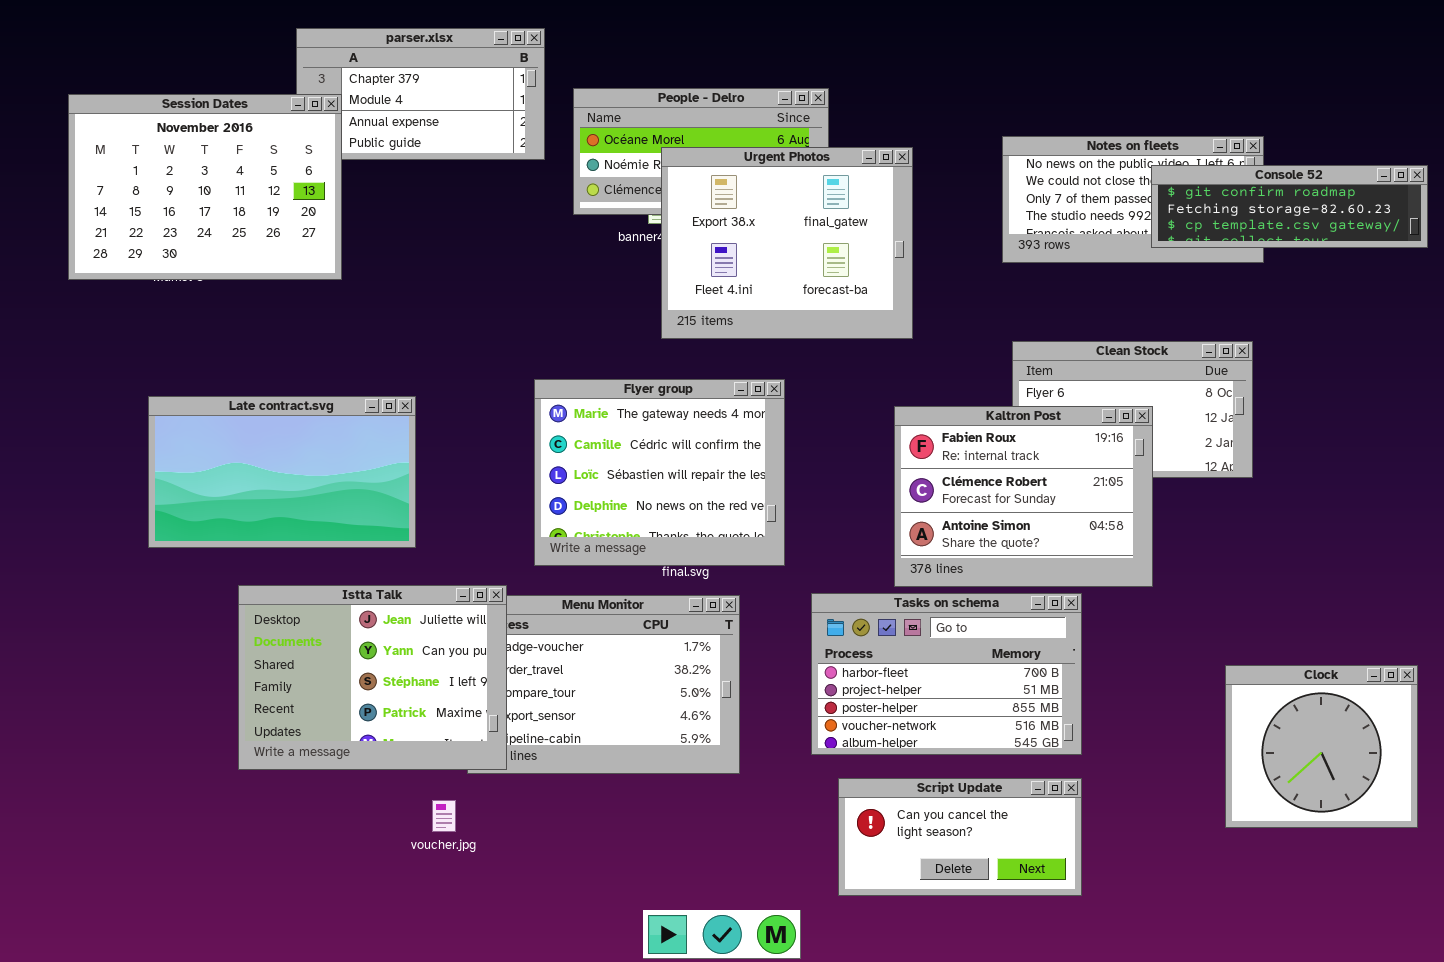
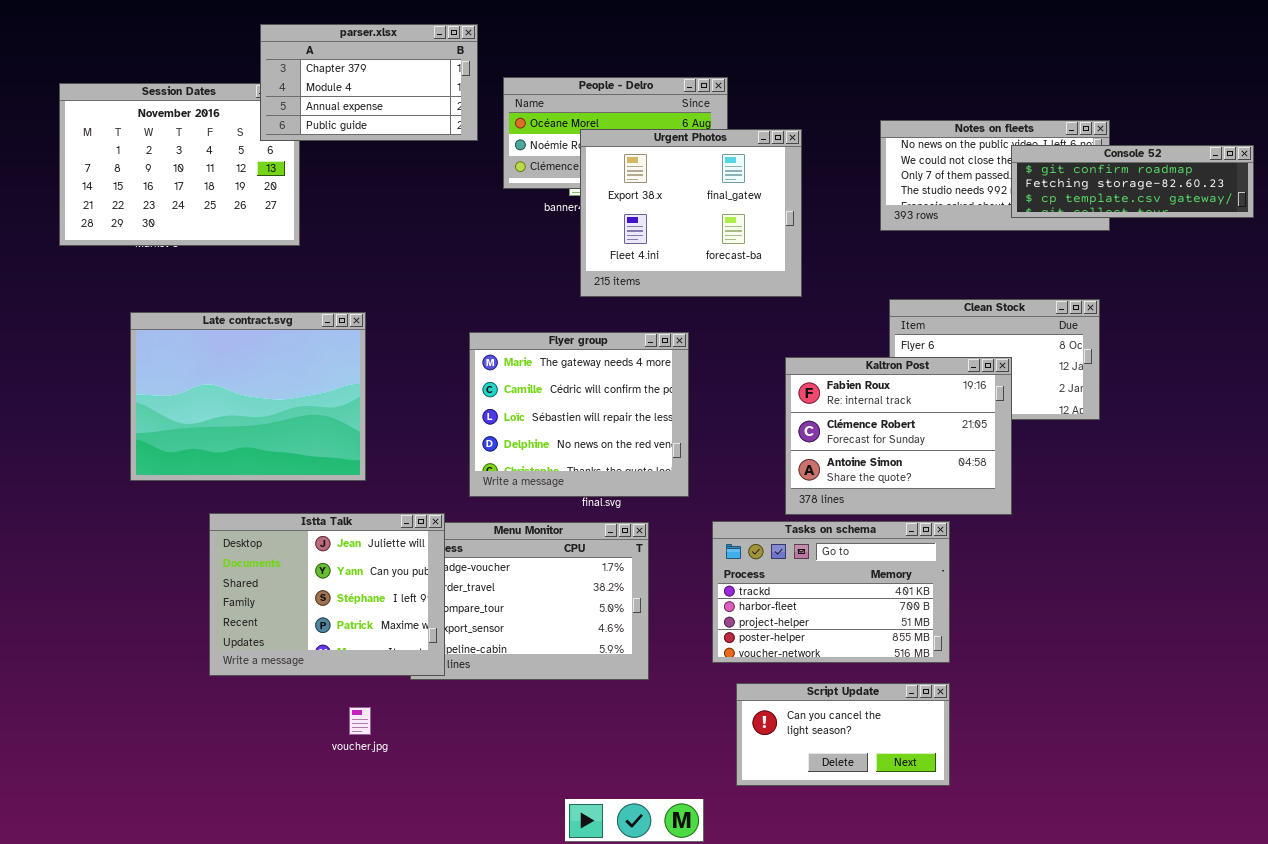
parser.xlsx: [296,28,545,160] -> [260,24,478,141], raised
Late contract.svg: [148,396,416,548] -> [130,312,366,481], resized
Tasks on schema: [811,593,1082,755] -> [712,521,950,663], scrolled up 1 row
Clock: [1225,665,1418,828] -> none, closed
voucher.jpg: [432,800,456,832] -> [349,707,371,735], moved

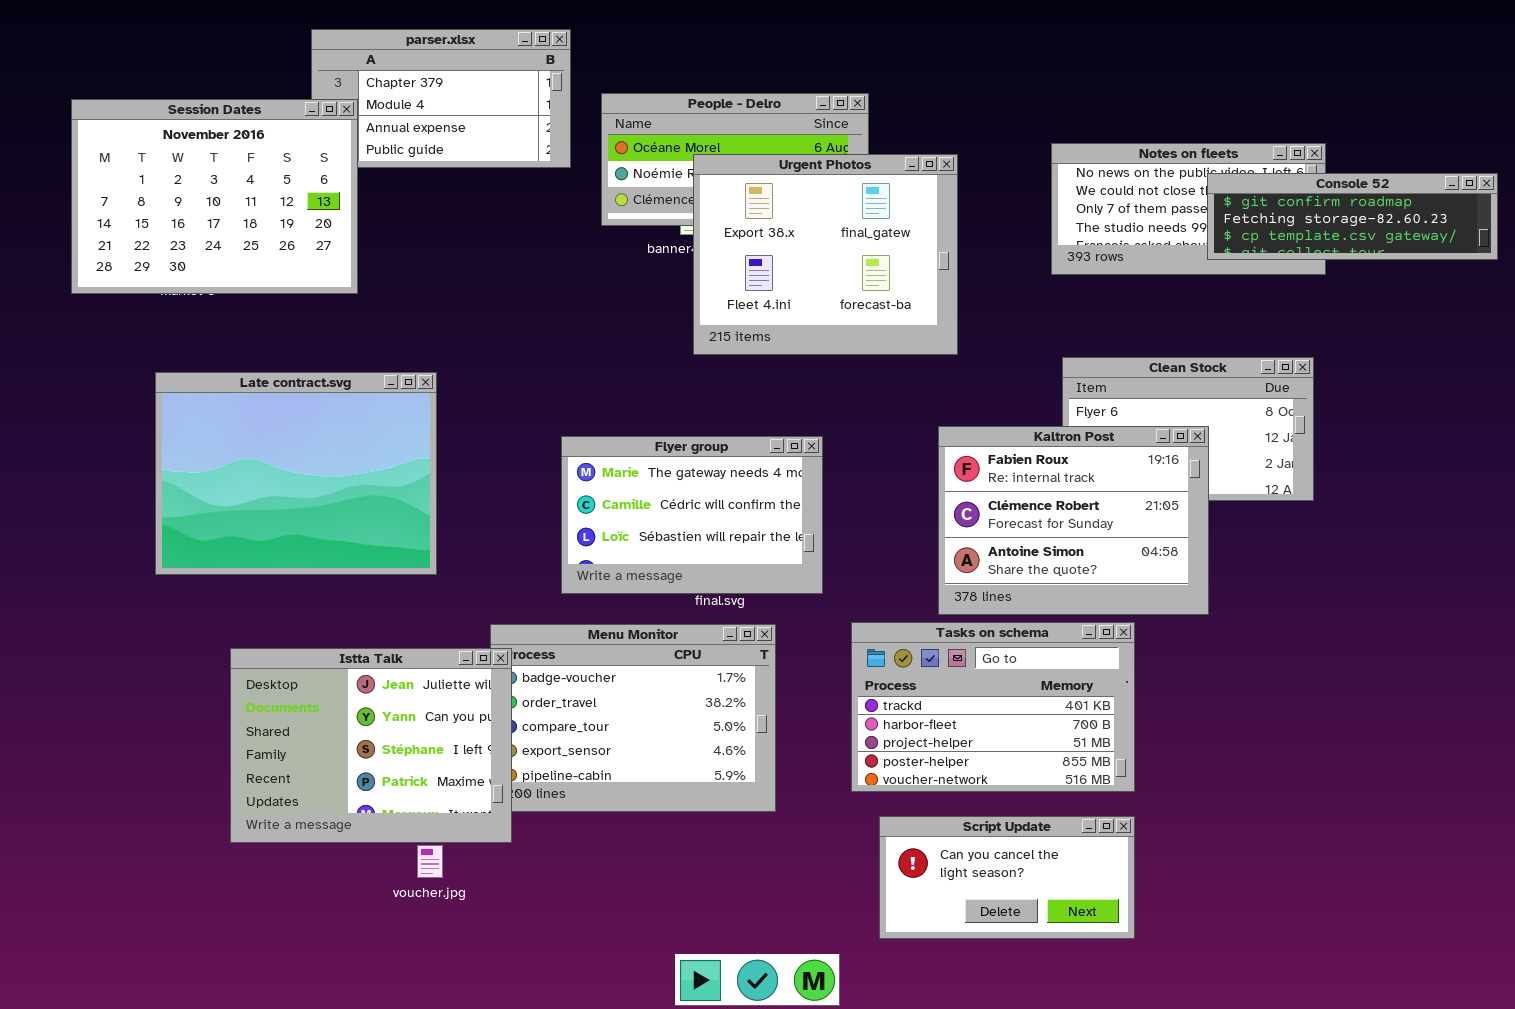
Session Dates: [59,83,300,246] -> [71,99,358,294], raised
Flyer group: [469,332,689,497] -> [561,436,823,594], resized
Istta Talk: [209,513,445,676] -> [230,648,512,843], moved

